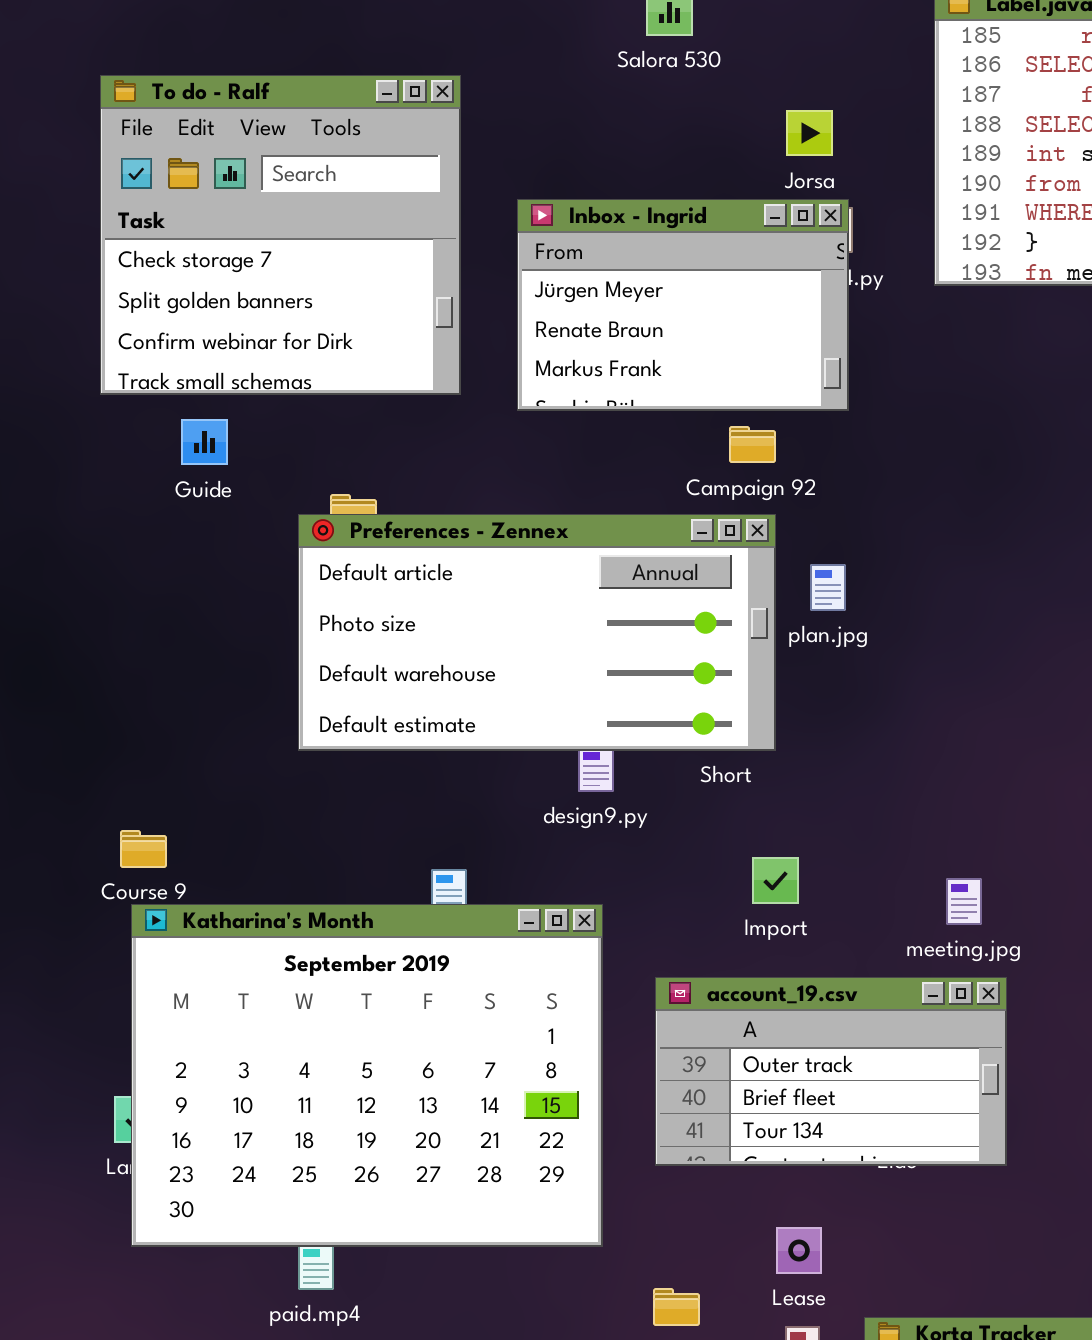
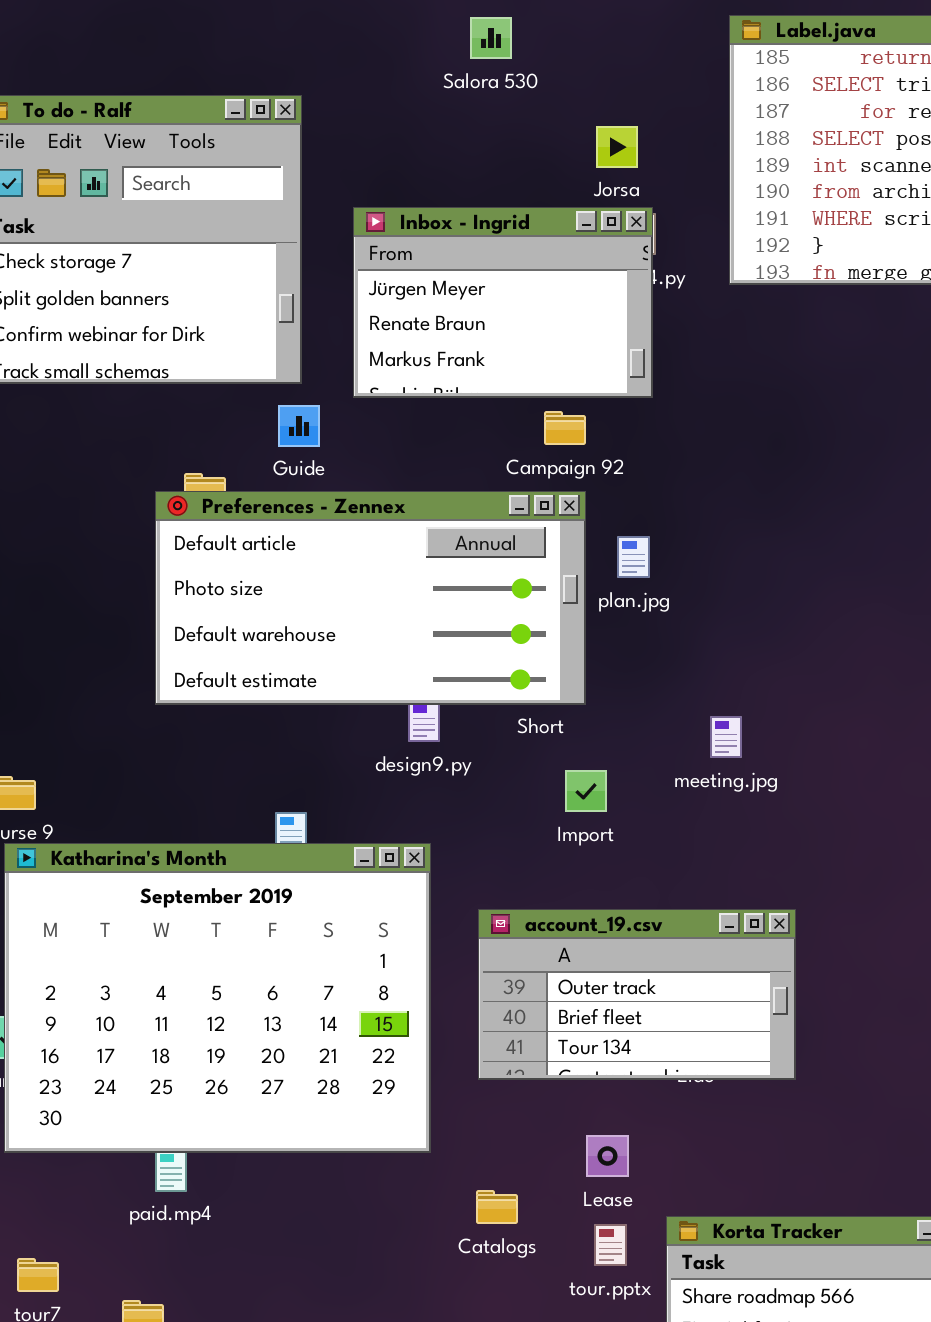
Guide: [181,419,228,465] -> [278,405,320,447], moved
Import: [752,857,799,904] -> [565,770,607,812], moved
meeting.jpg: [946,878,982,925] -> [710,716,742,758], moved

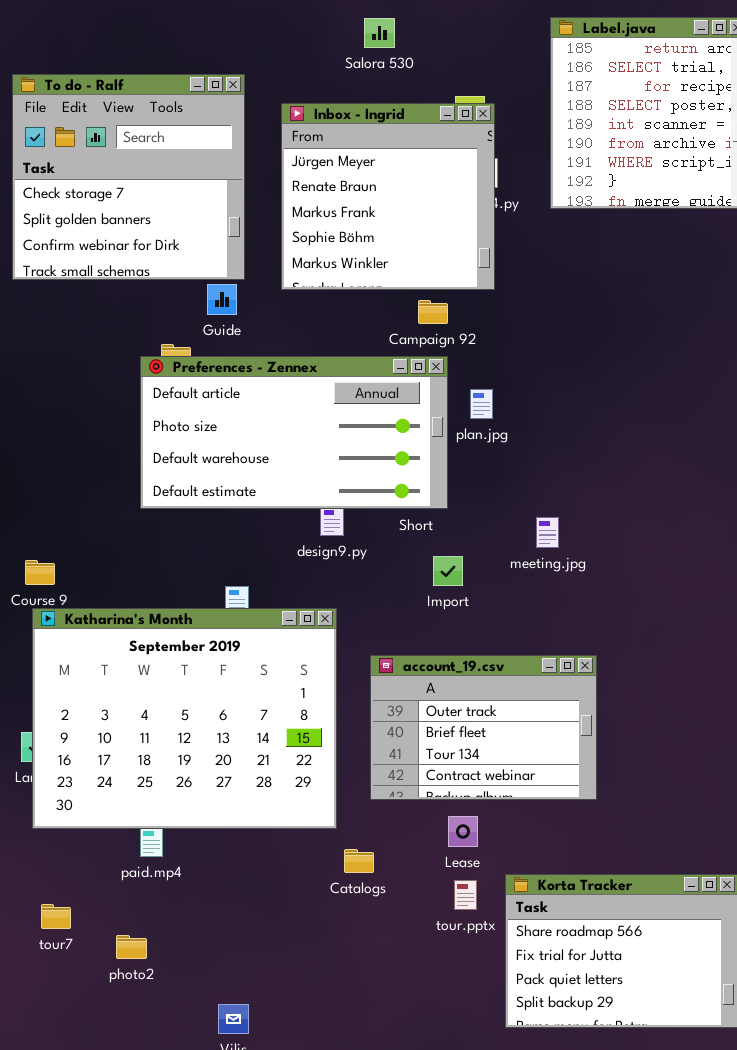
Inbox - Ingrid: [353,207,653,398] -> [281,103,495,290], resized
Guide: [278,405,320,447] -> [207,284,237,315], moved
account_19.csv: [478,909,796,1080] -> [370,655,597,800], resized
Catalogs: [476,1190,518,1224] -> [344,849,374,873], moved

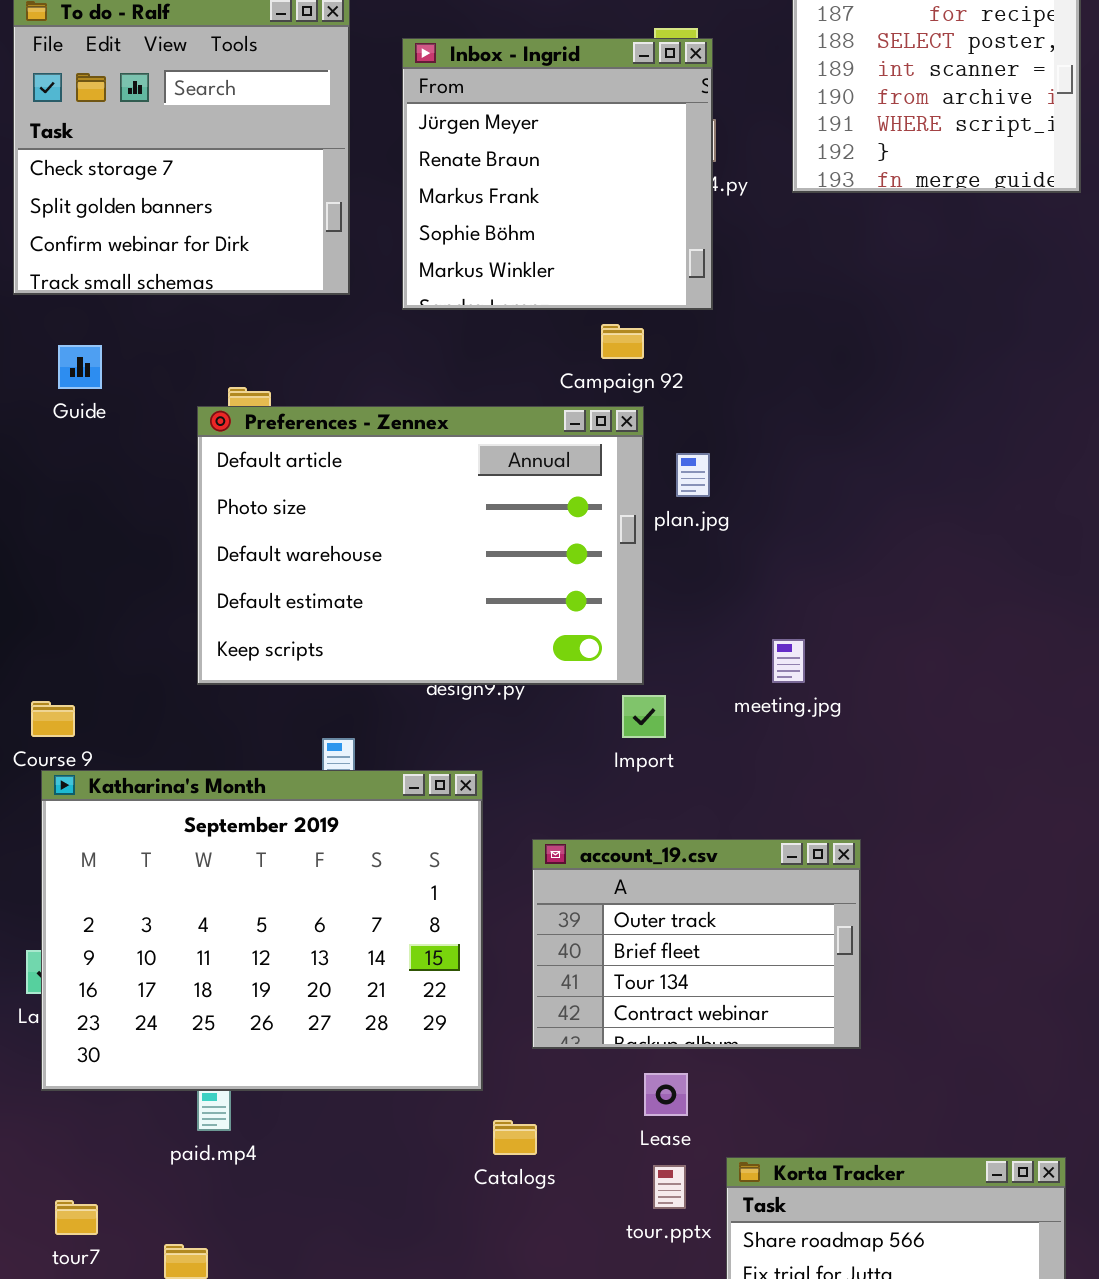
Guide: [207,284,237,315] -> [58,345,102,389], moved
Preferences - Zennex: [140,356,448,509] -> [197,406,644,685], resized

